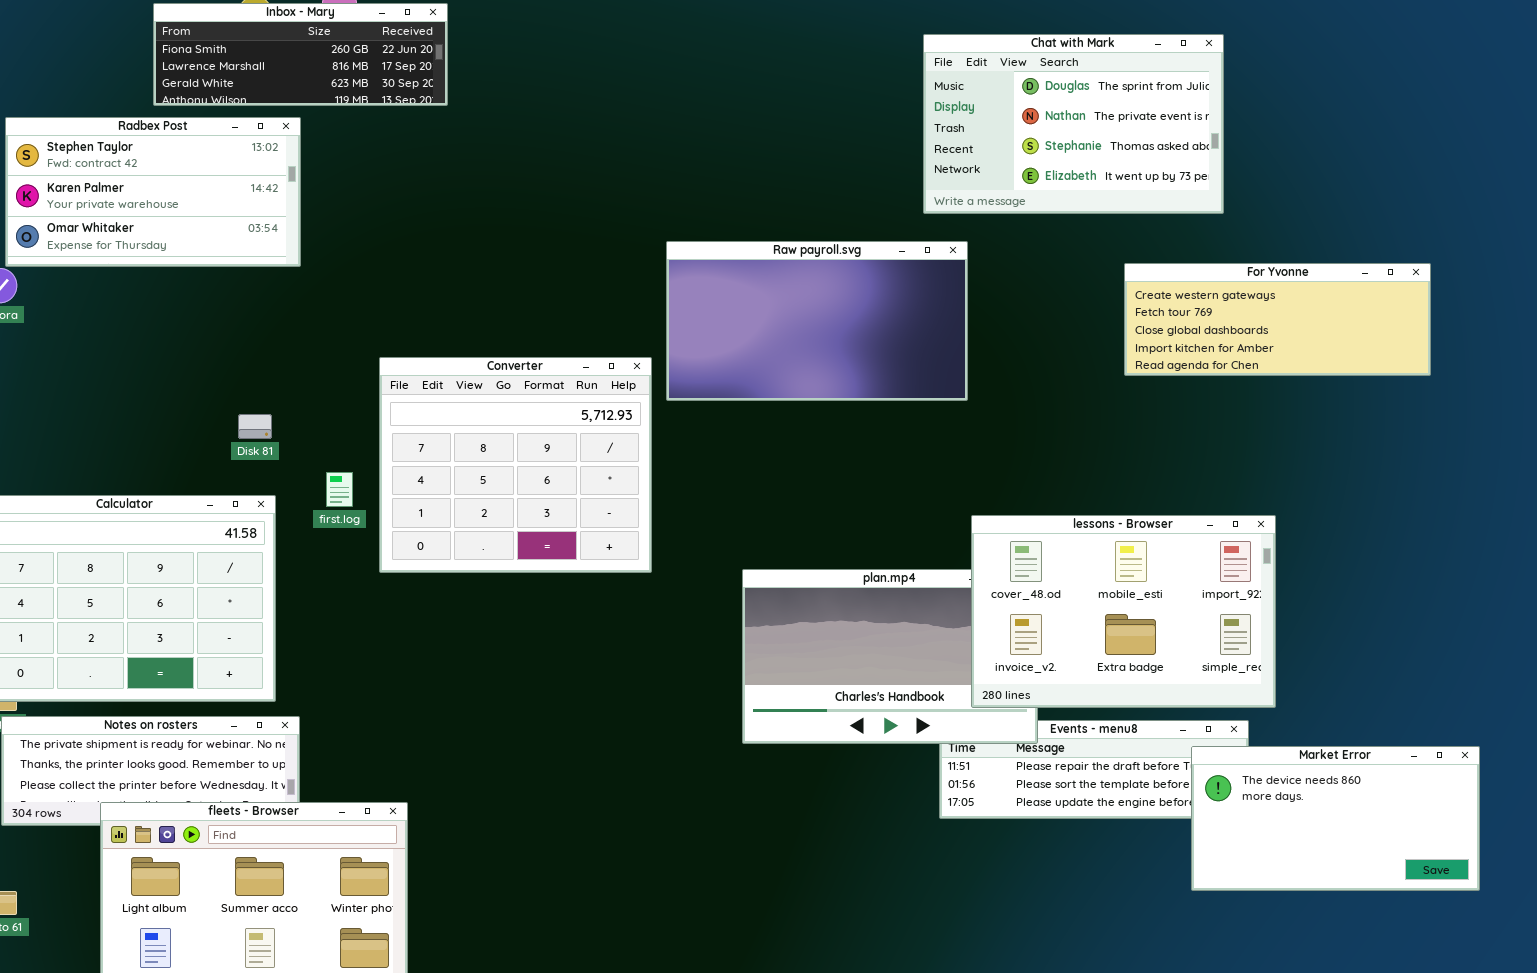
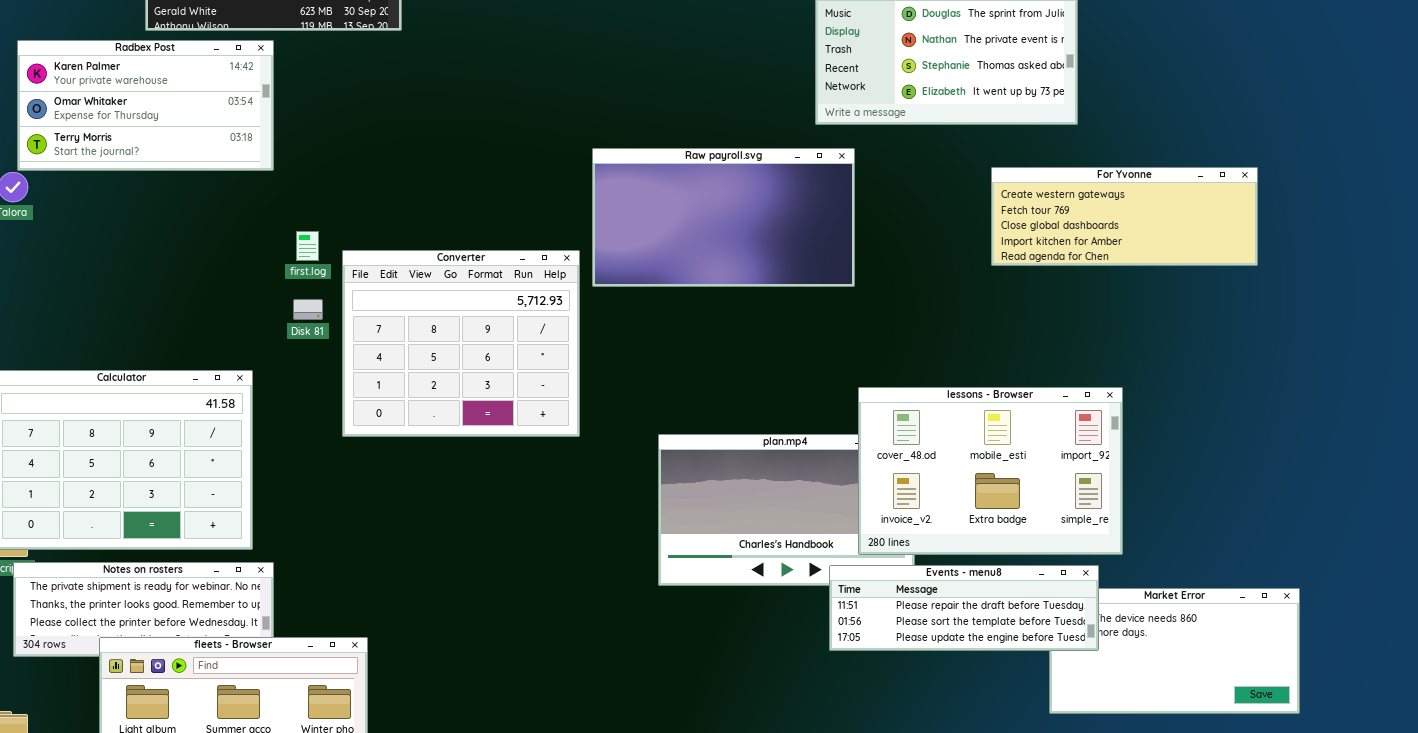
Radbex Post: [5,117,301,267] -> [17,40,274,171], scrolled down 1 row
Disk 81: [238,414,272,439] -> [293,299,323,320], moved
first.log: [326,472,353,507] -> [296,231,319,261], moved
Events - menu8: [939,720,1249,819] -> [829,565,1099,651], raised

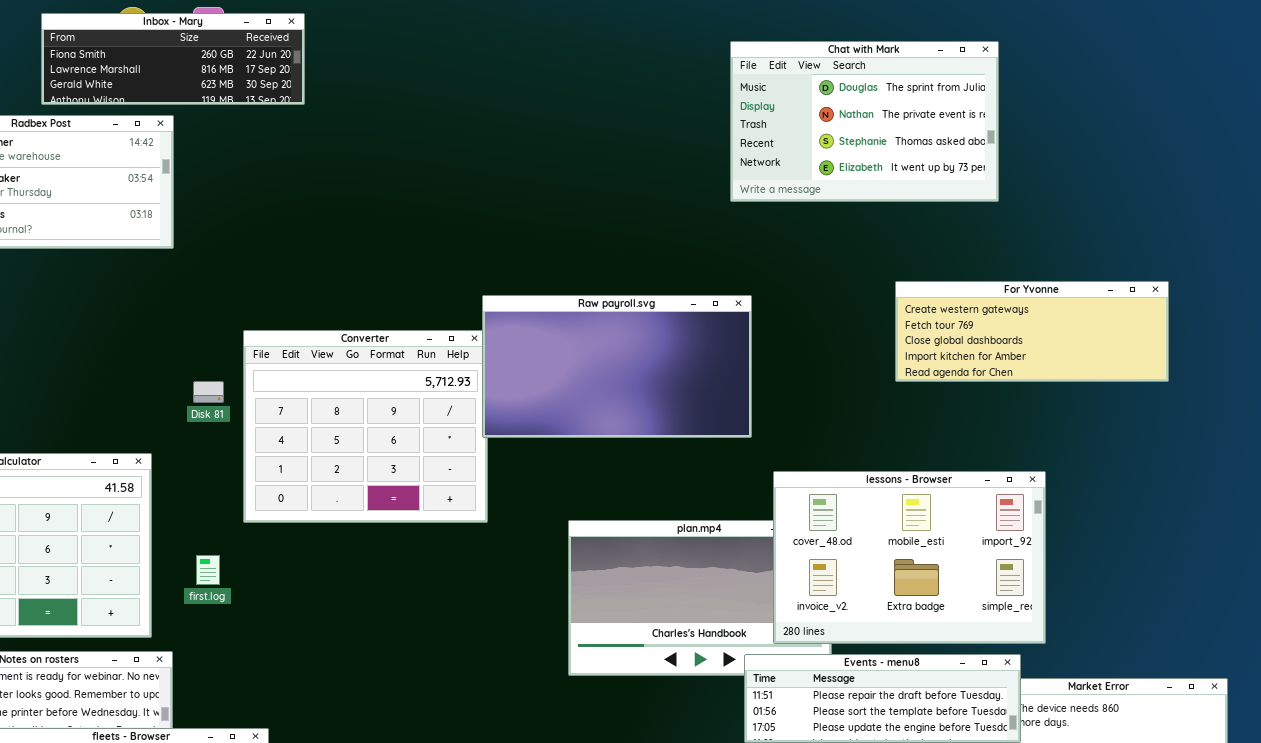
Raw payroll.svg: [592,148,855,287] -> [482,295,752,438], moved
For Yvonne: [991,167,1258,266] -> [895,281,1169,382], moved
first.log: [296,231,319,261] -> [196,555,220,585], moved

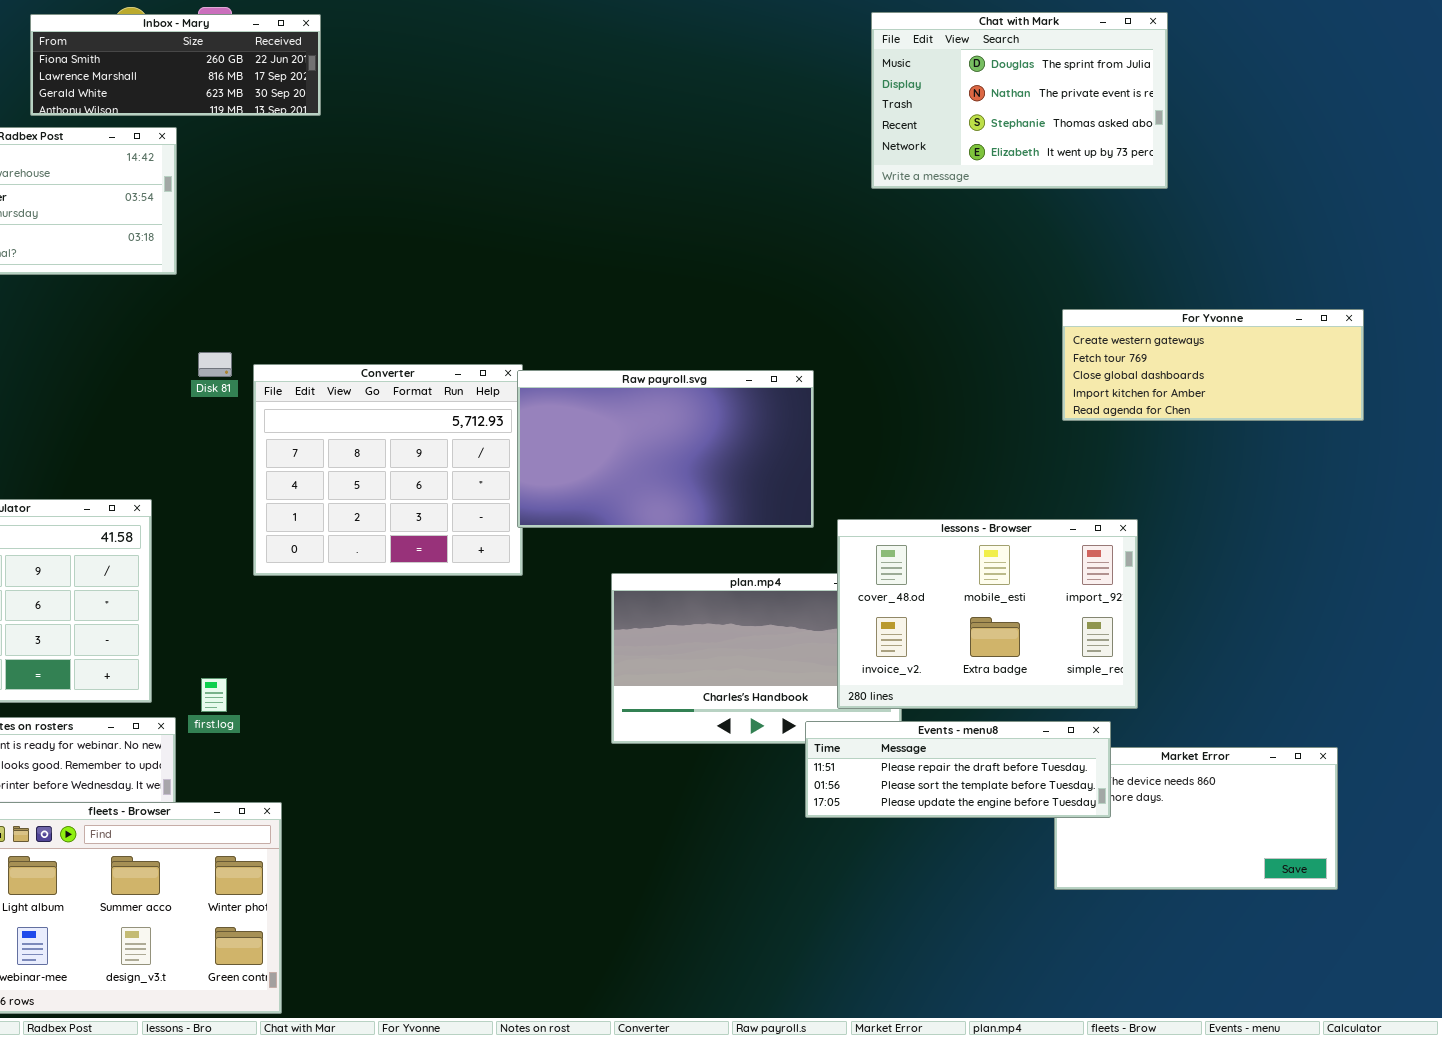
Chat with Mark: [730,41,999,202] -> [871,12,1168,189], moved
For Yvonne: [895,281,1169,382] -> [1062,309,1364,421], moved
Raw payroll.svg: [482,295,752,438] -> [517,370,814,528], moved
Disk 81: [193,381,224,403] -> [198,352,232,377], moved
first.log: [196,555,220,585] -> [201,678,227,712], moved

